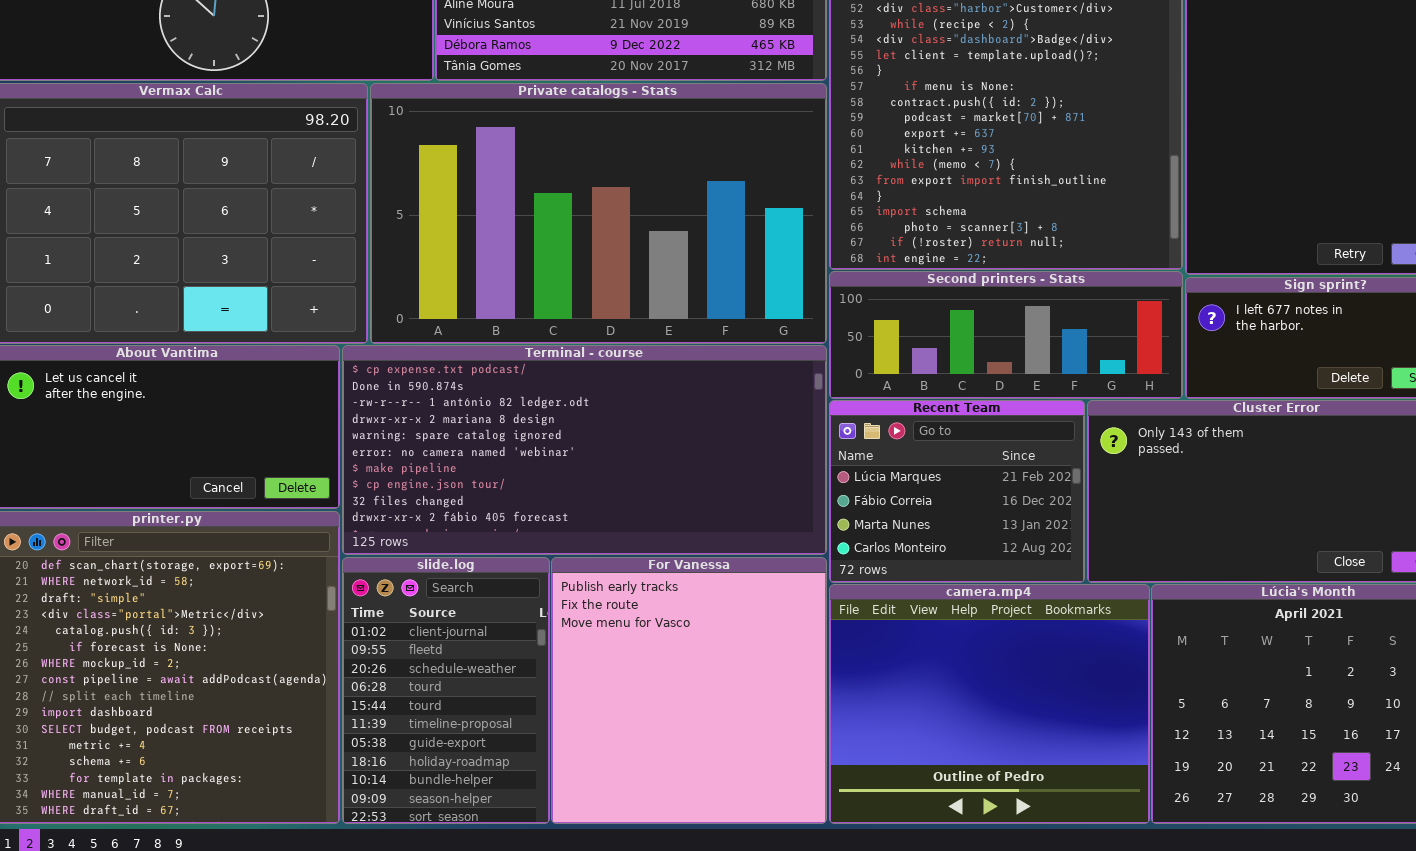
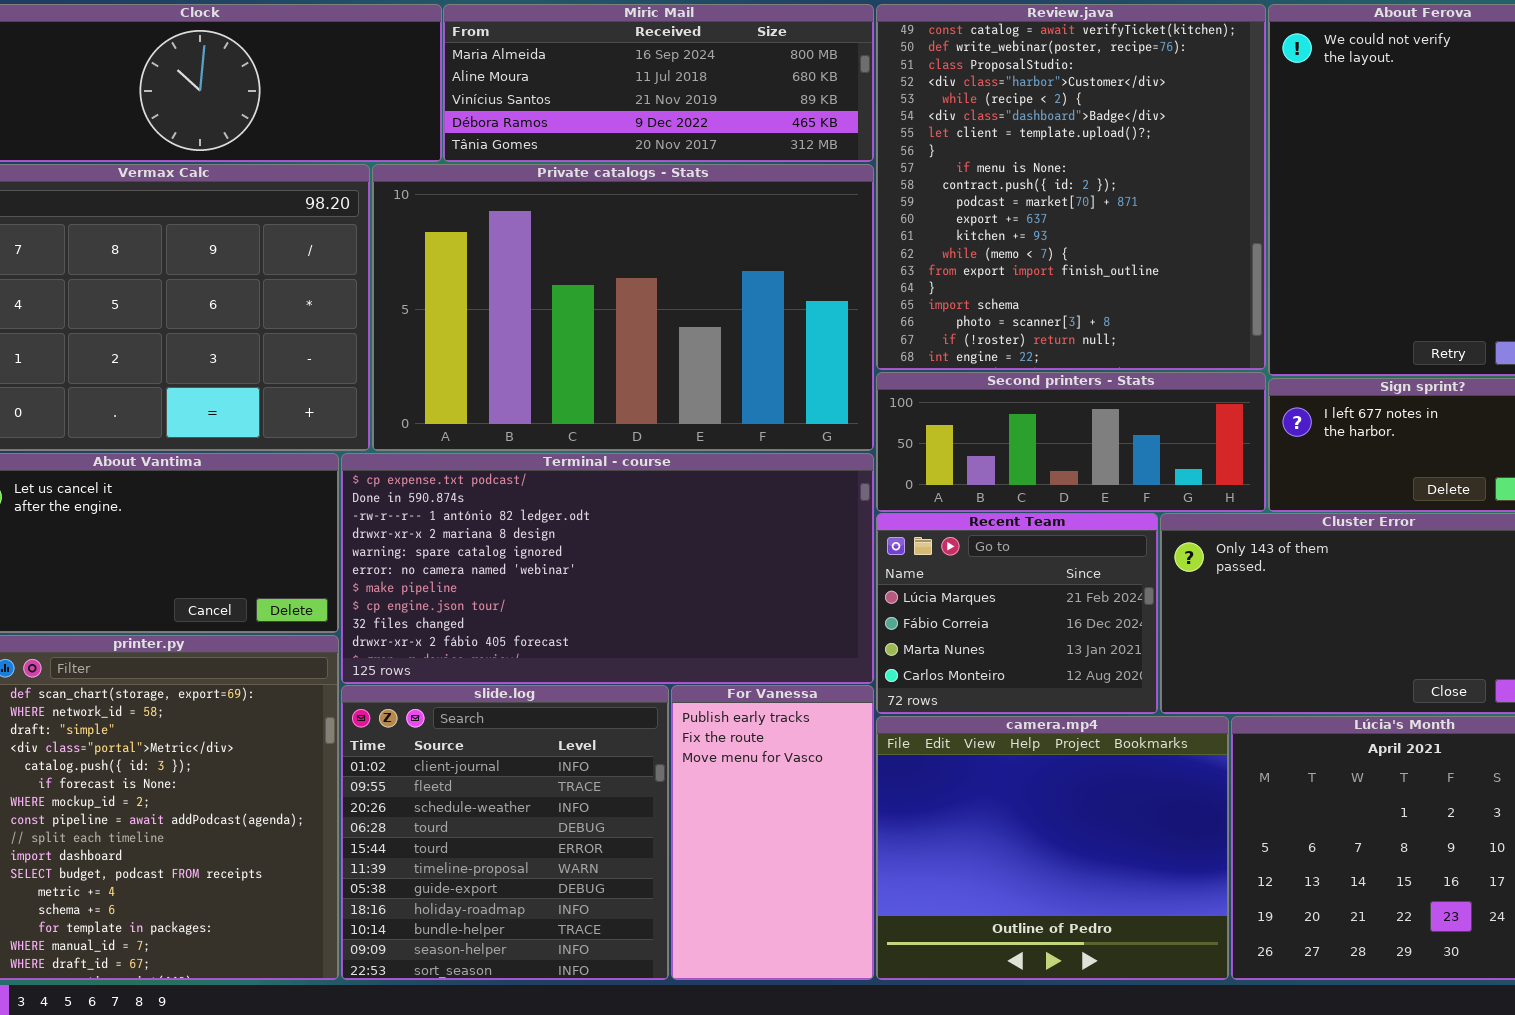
slide.log: [342,557,550,824] -> [341,685,669,980], resized
For Vanessa: [551,557,827,824] -> [671,685,874,980], resized

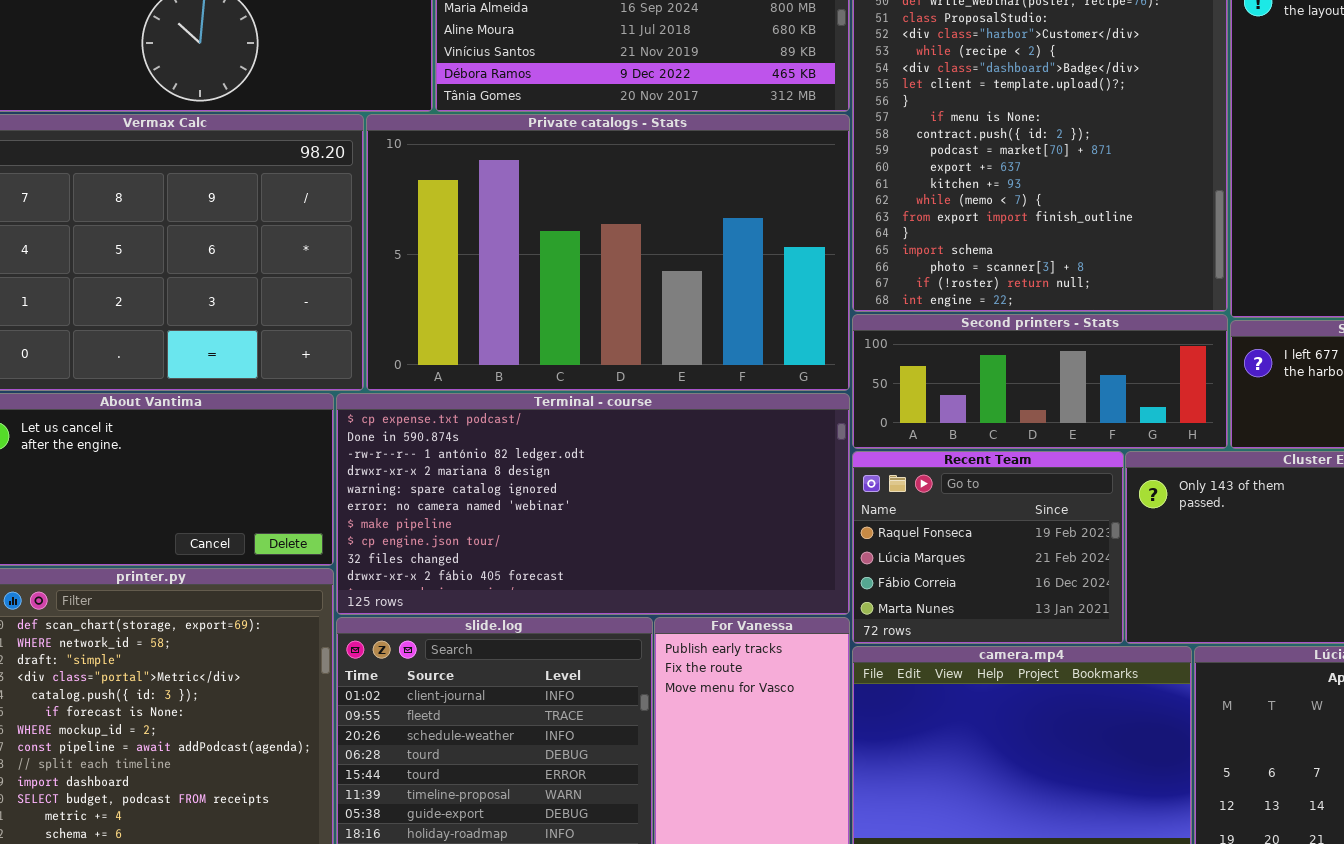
Recent Team: [876,513,1158,714] -> [852,451,1124,644], scrolled up 1 row

